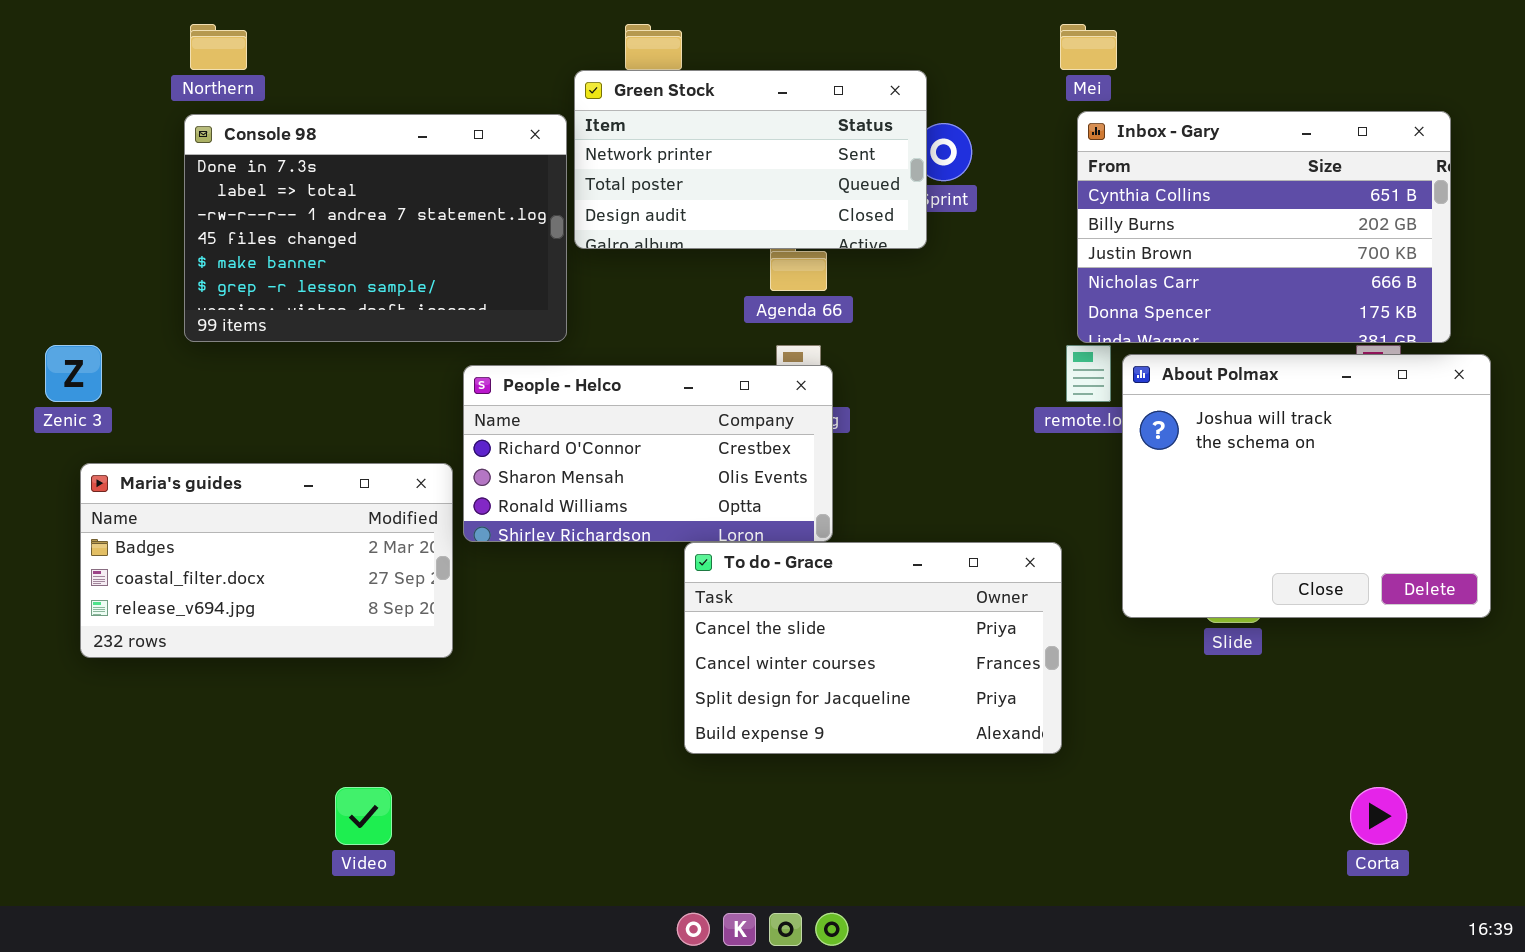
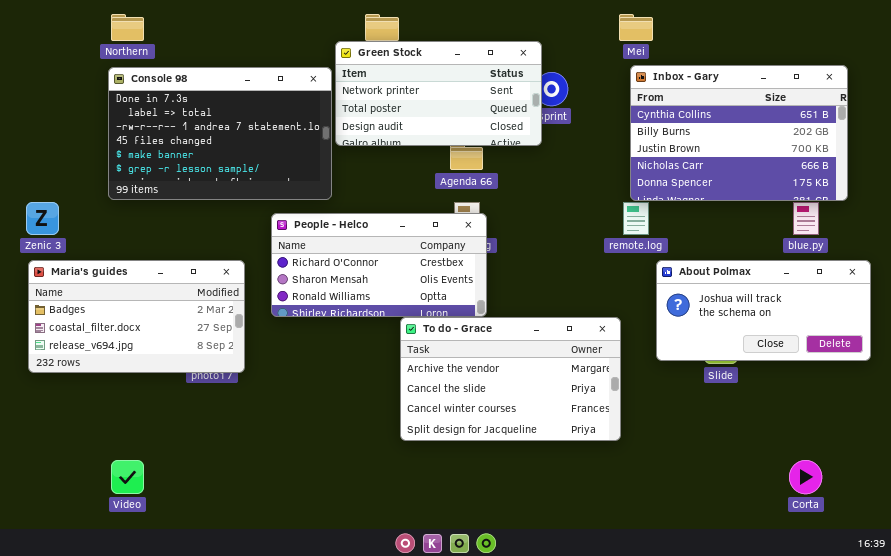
About Polmax: [1122,354,1491,618] -> [656,260,871,361], resized
Maria's guides: [80,463,453,658] -> [28,260,245,373], moved
To do - Grace: [684,542,1062,754] -> [400,317,621,441], scrolled up 1 row
Video: [335,787,392,845] -> [111,460,144,494], moved

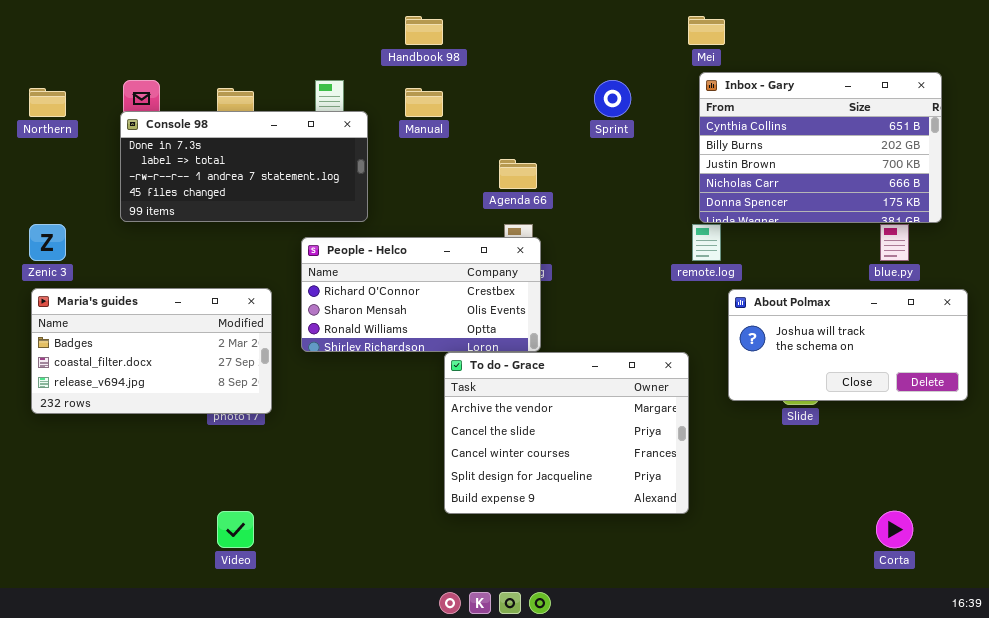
Northern: [111,14,144,41] -> [29,88,66,117], moved
Green Stock: [335,41,542,146] -> none, closed
Console 98: [108,67,332,200] -> [120,111,368,222], resized
To do - Grace: [400,317,621,441] -> [444,352,689,514], resized
Video: [111,460,144,494] -> [217,511,254,548], moved

